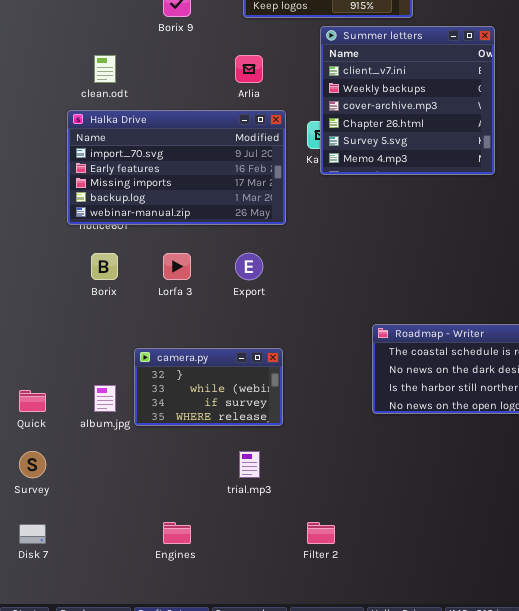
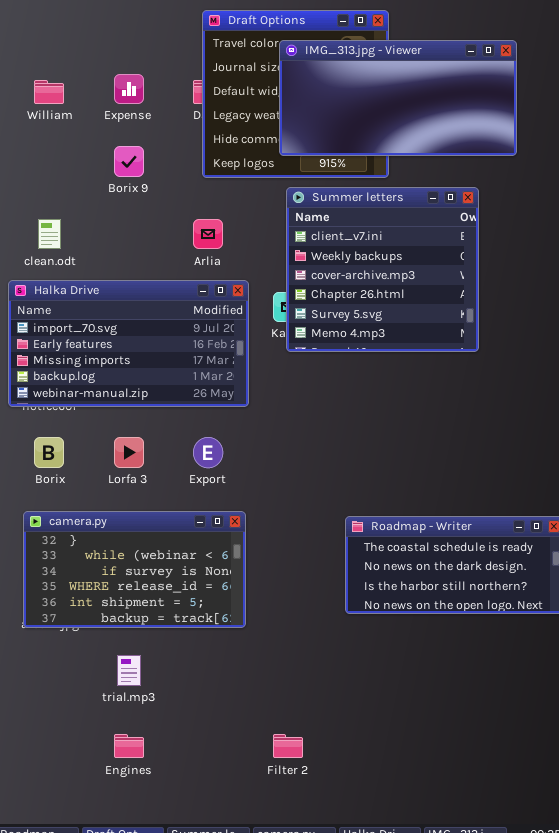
camera.py: [134,348,283,426] -> [23,511,246,628], resized
trial.mp3: [239,451,260,478] -> [117,655,141,686], moved

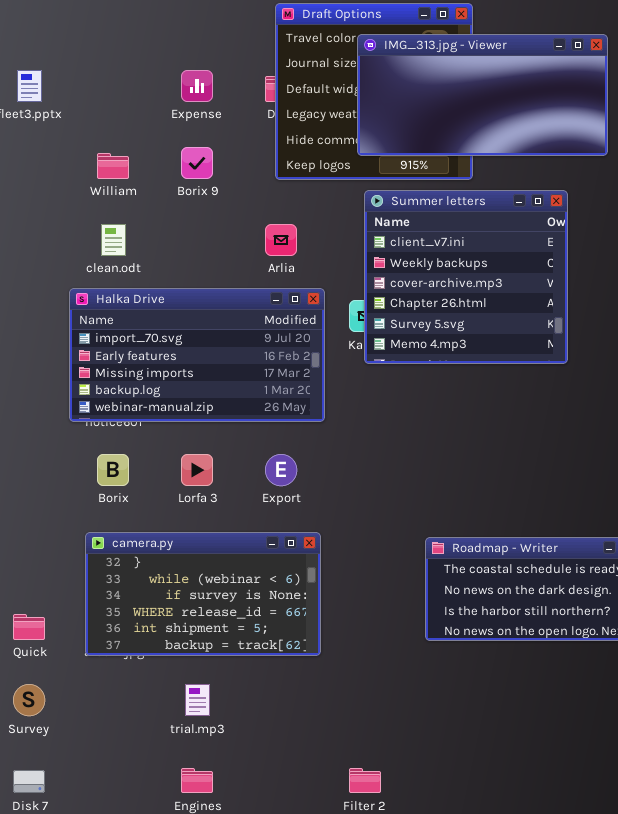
William: [34,80,64,104] -> [97,153,129,179], moved

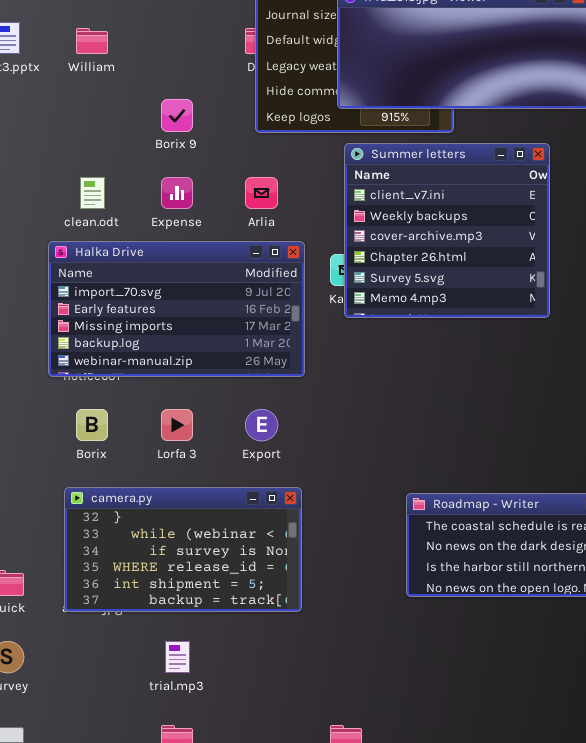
Expense: [181,70,213,102] -> [161,177,193,209], moved
William: [97,153,129,179] -> [76,28,108,54], moved

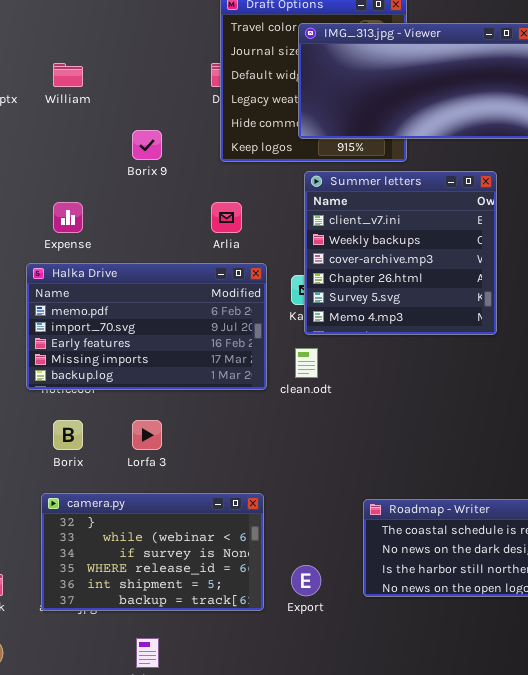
clean.odt: [80,177,105,209] -> [295,348,318,378], moved
Expense: [161,177,193,209] -> [53,202,83,233], moved
Halka Drive: [48,241,305,377] -> [26,263,267,390], scrolled up 1 row
Export: [245,409,278,441] -> [291,565,321,596], moved

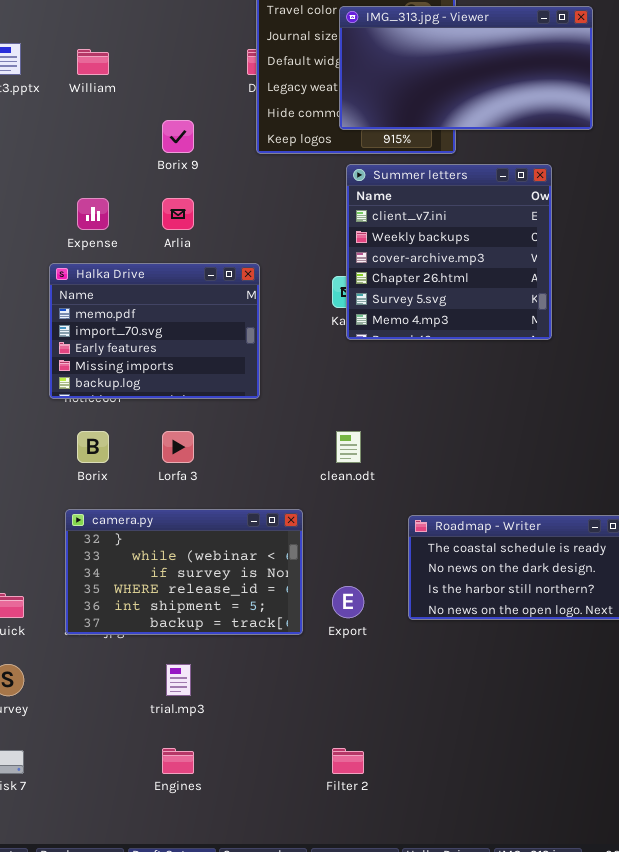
Arlia: [211,202,242,233] -> [162,198,194,230], moved
Halka Drive: [26,263,267,390] -> [49,263,260,399], resized
clean.odt: [295,348,318,378] -> [336,431,361,463], moved

